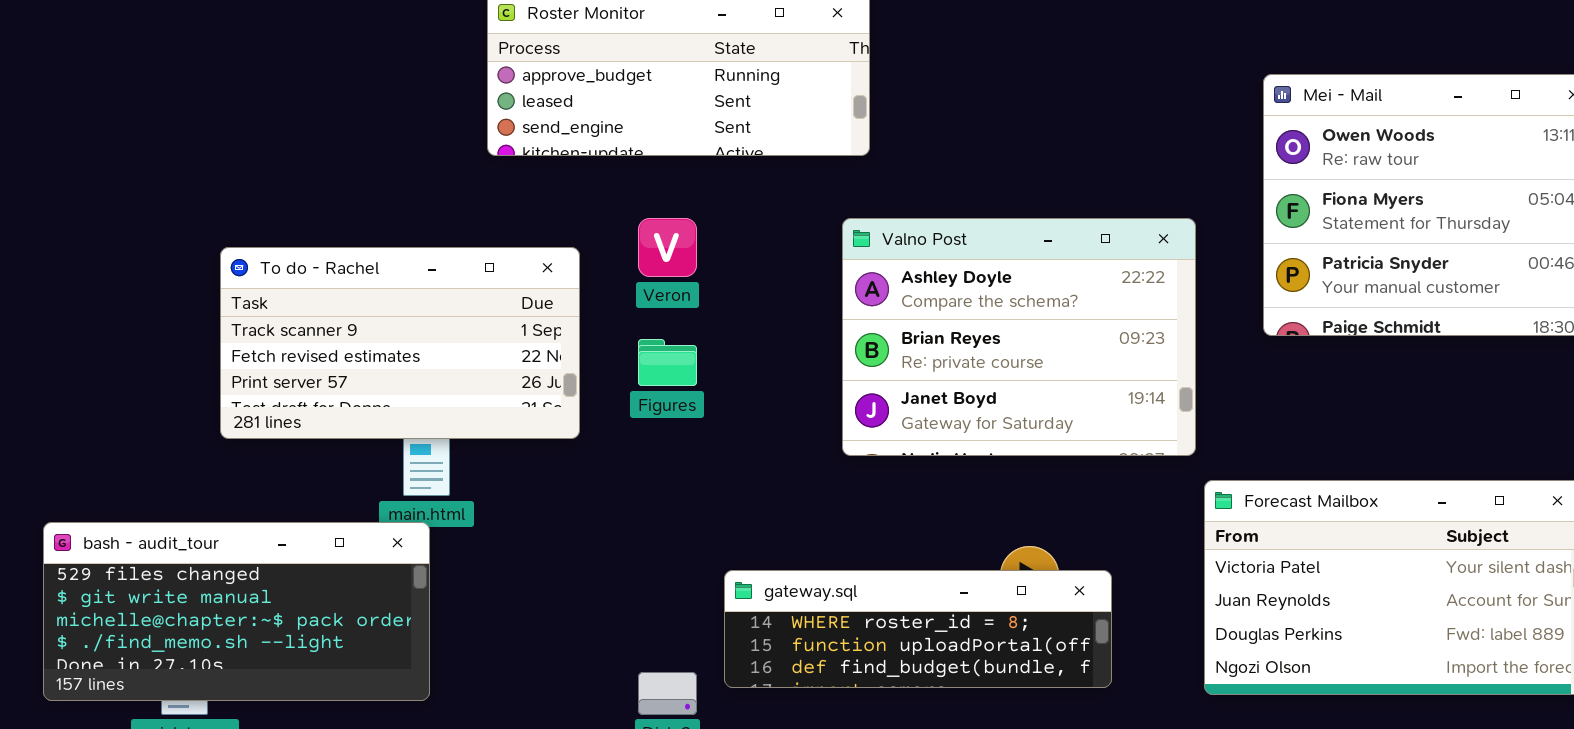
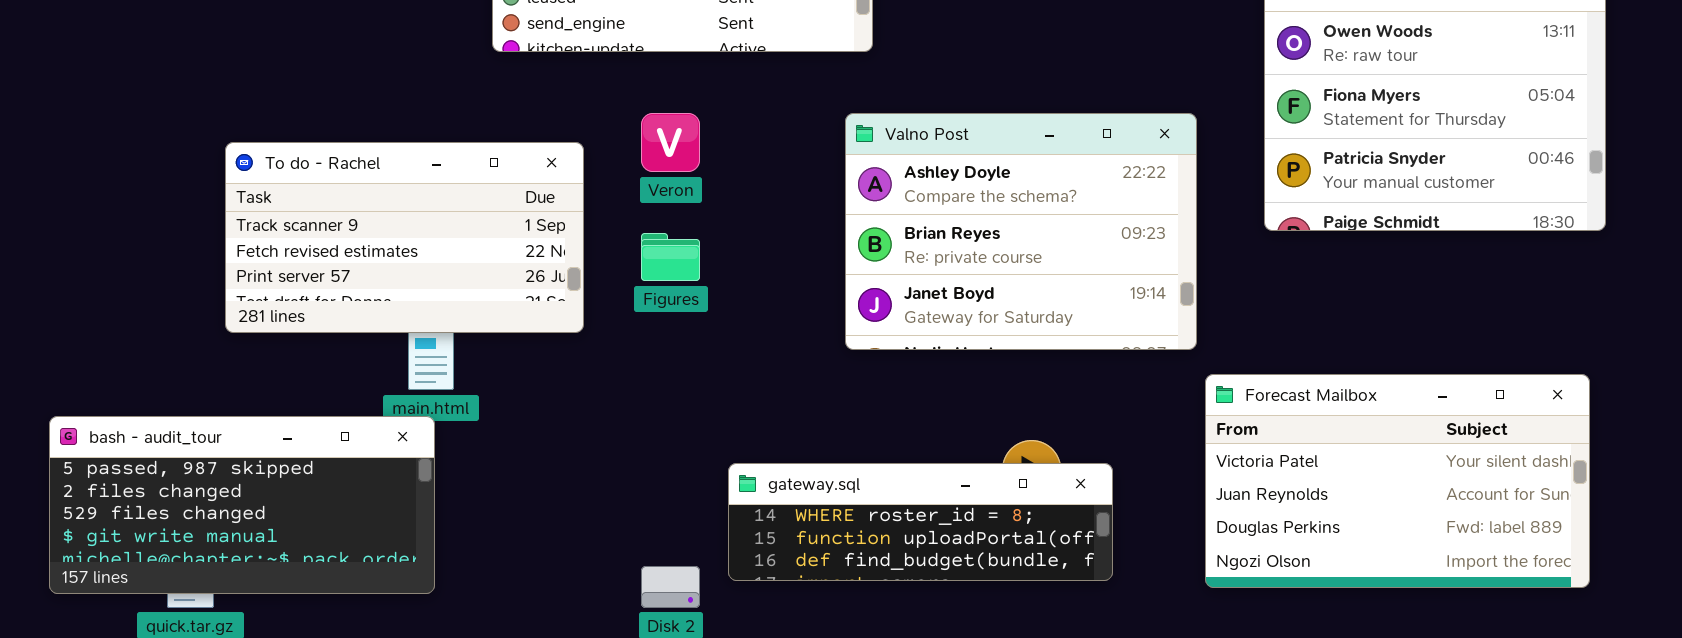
bash - audit_tour: [43,522,430,701] -> [49,416,435,594], scrolled up 2 rows

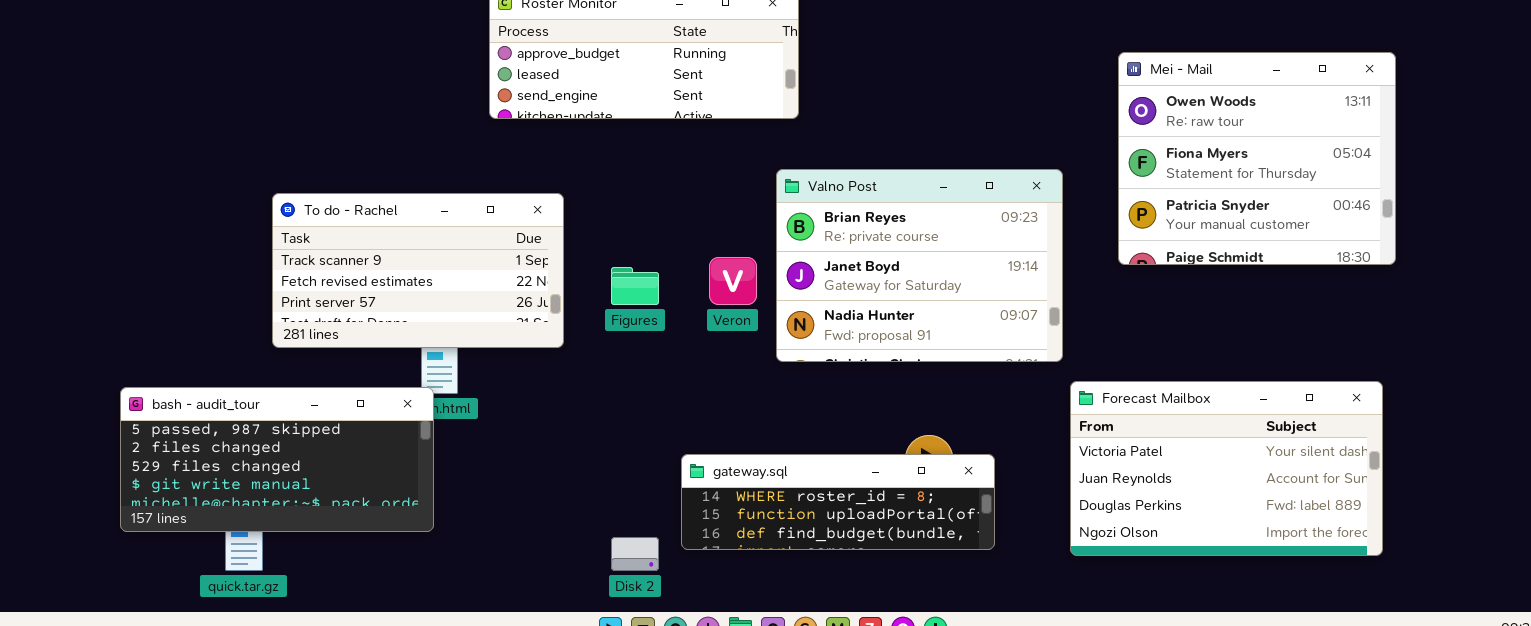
Veron: [641,113,700,172] -> [709,257,757,305], moved
Valno Post: [845,113,1197,350] -> [776,169,1063,362], scrolled down 1 row
bash - audit_tour: [49,416,435,594] -> [120,387,434,532], moved

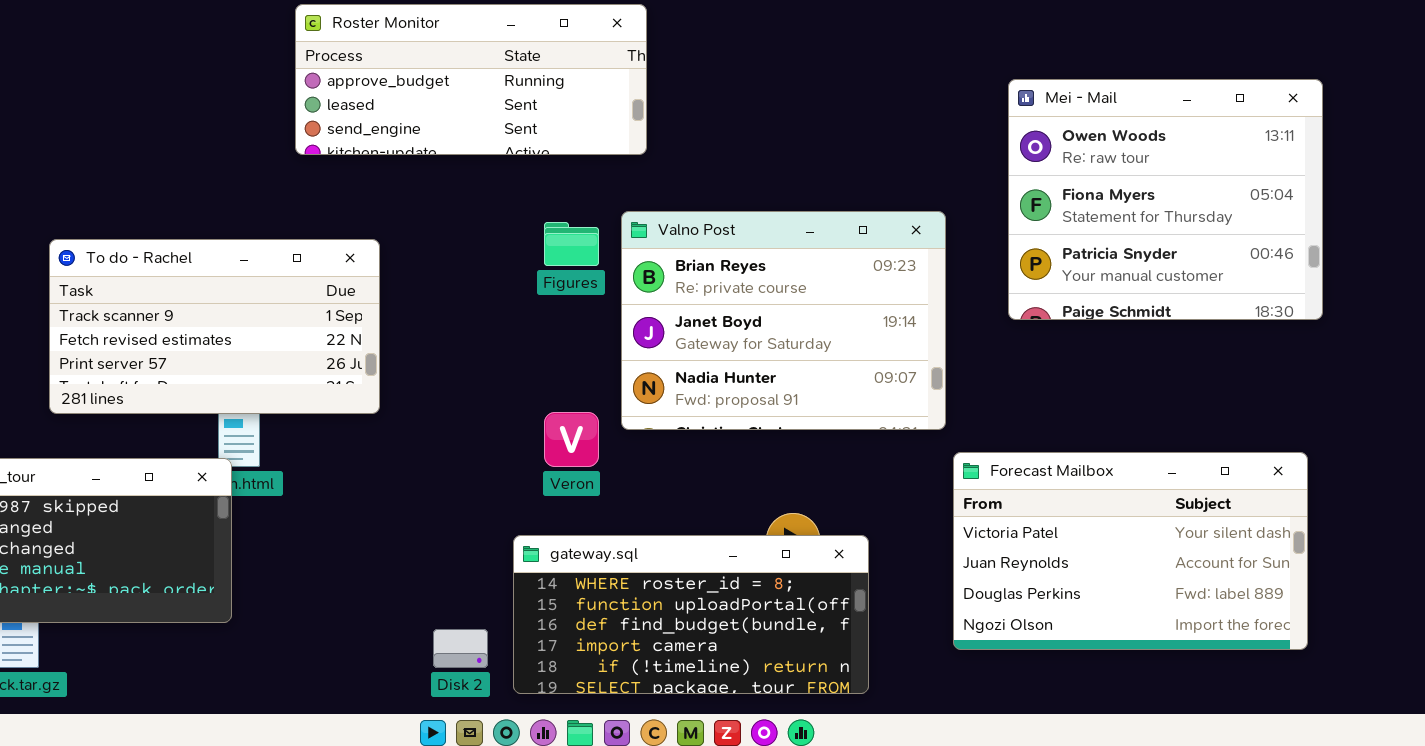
Veron: [709,257,757,305] -> [544,412,599,467], moved
Figures: [611,267,659,305] -> [544,222,599,266], moved
gateway.sql: [681,454,995,550] -> [513,535,869,694], resized

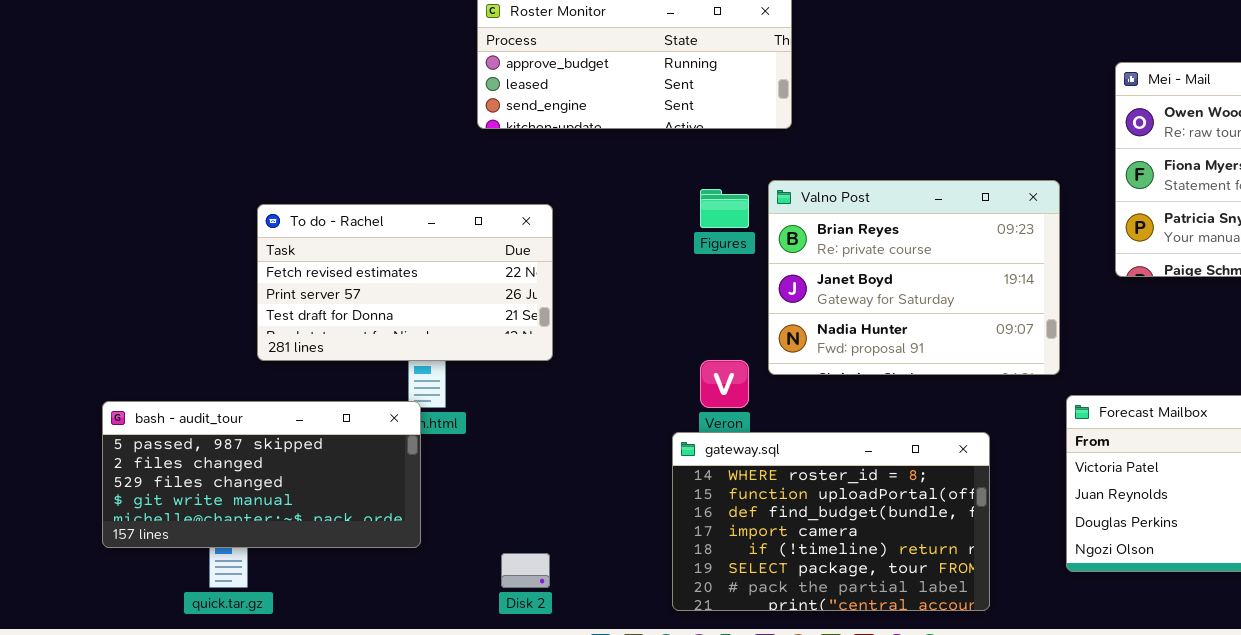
To do - Rachel: [49,239,380,414] -> [257,204,553,361], scrolled down 1 row
gateway.sql: [513,535,869,694] -> [672,432,990,611], resized
Disk 2: [433,629,488,668] -> [501,553,550,588], moved

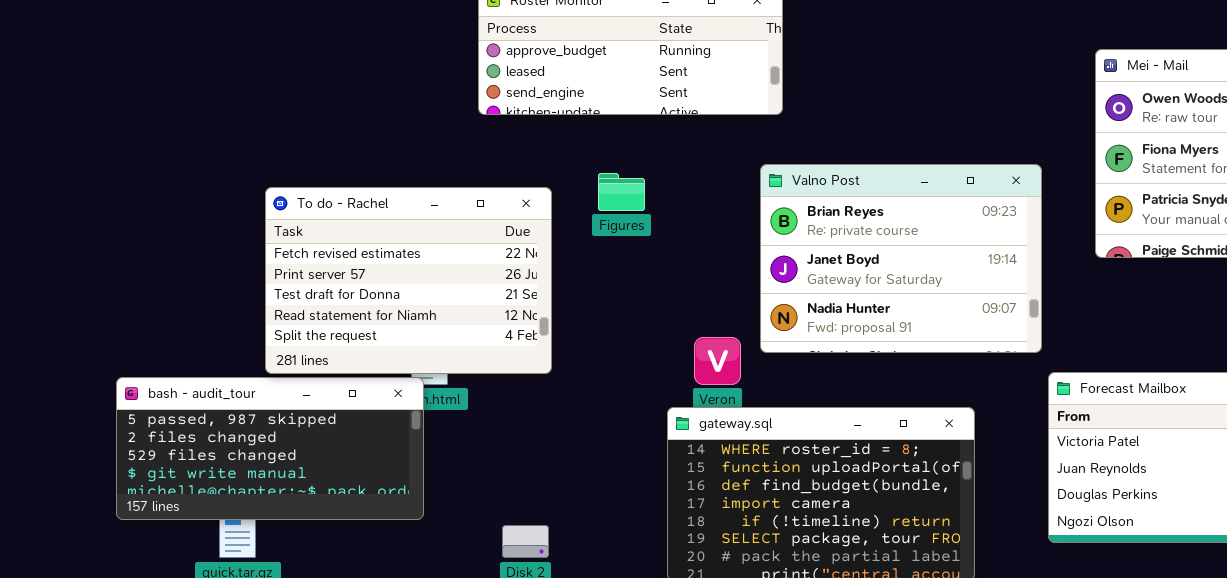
Figures: [700,189,749,228] -> [598,173,645,211], moved
To do - Rachel: [257,204,553,361] -> [265,187,552,374], resized

